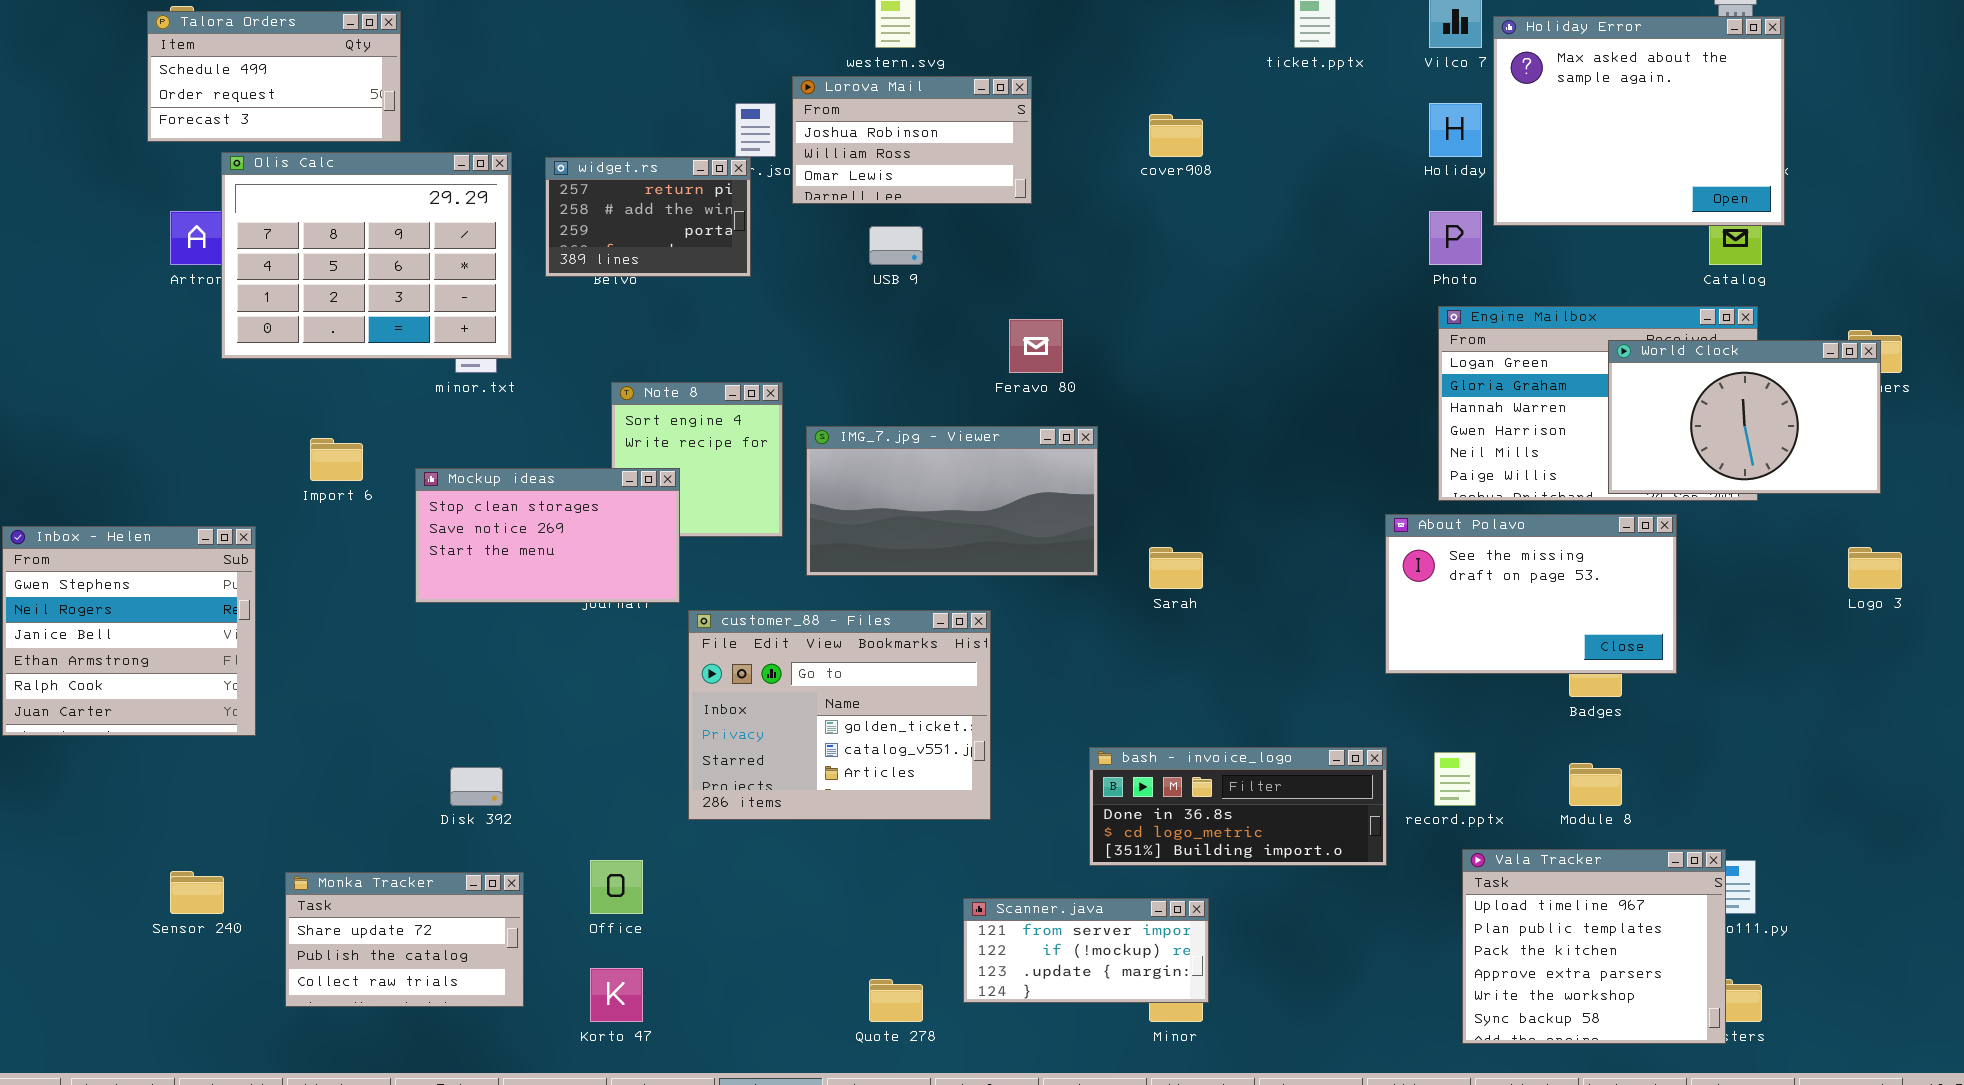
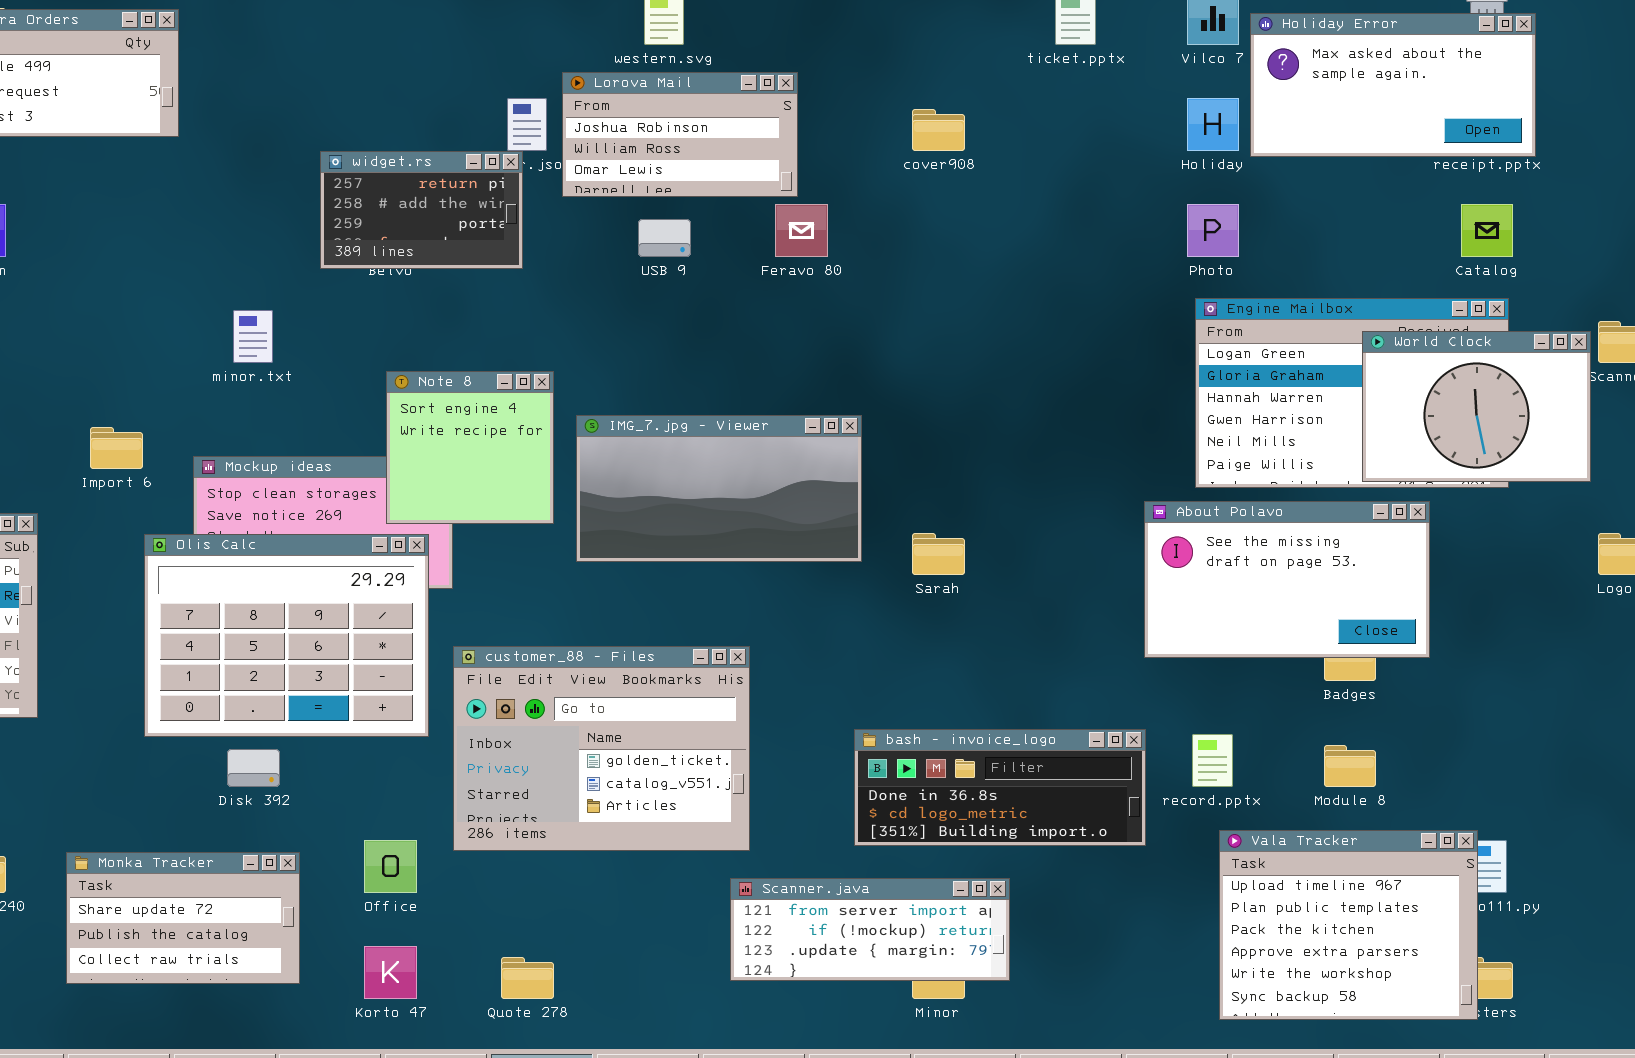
Holiday Error: [1493,16,1785,226] -> [1250,13,1536,157], resized
Olis Calc: [221,152,512,359] -> [144,534,429,737], moved
Feravo 80: [1009,319,1063,373] -> [775,204,828,257], moved
World Clock: [1608,340,1881,494] -> [1362,331,1591,482], resized
Note 8: [611,382,783,537] -> [386,371,554,524], raised
customer_88 - Files: [688,610,991,820] -> [453,646,750,851], moved
Scanner.java: [963,898,1209,1003] -> [730,878,1010,981], resized
Quote 278: [869,979,923,1022] -> [501,957,554,999], moved

